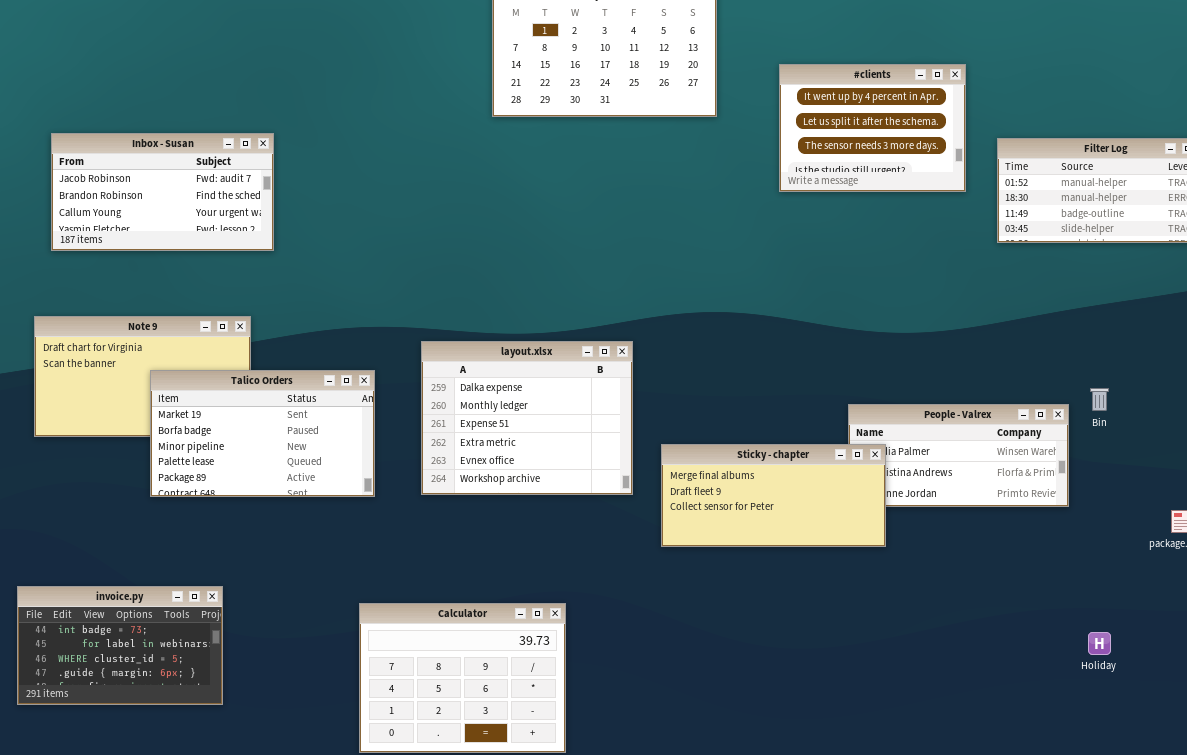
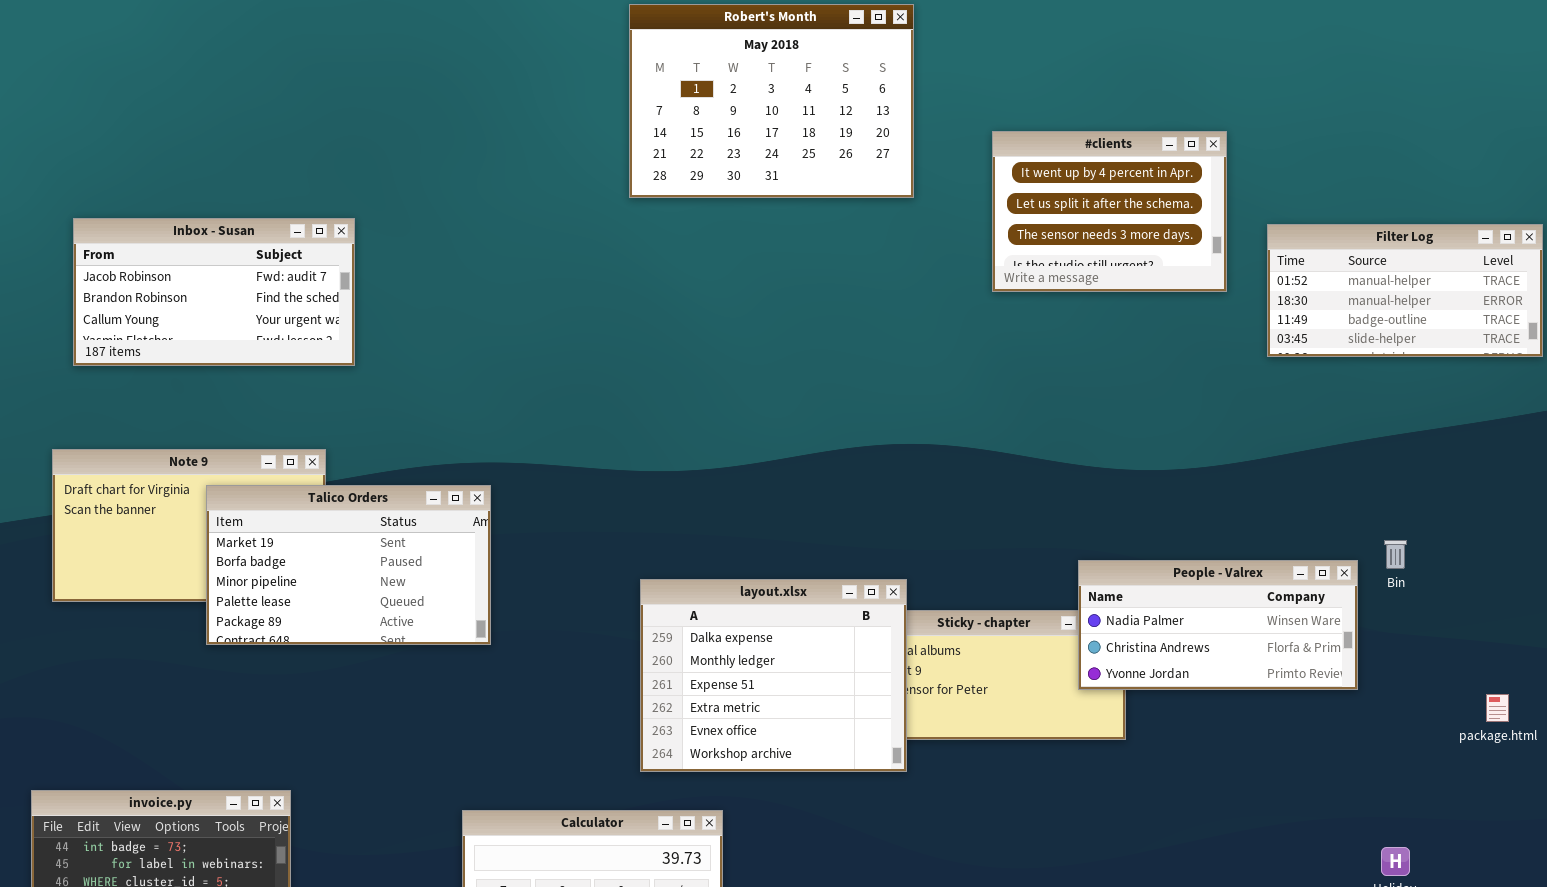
layout.xlsx: [421,341,633,495] -> [640,579,907,772], moved
Talico Orders: [150,370,375,497] -> [206,485,491,645], moved
People - Valrex: [848,404,1069,507] -> [1078,560,1358,690], raised

